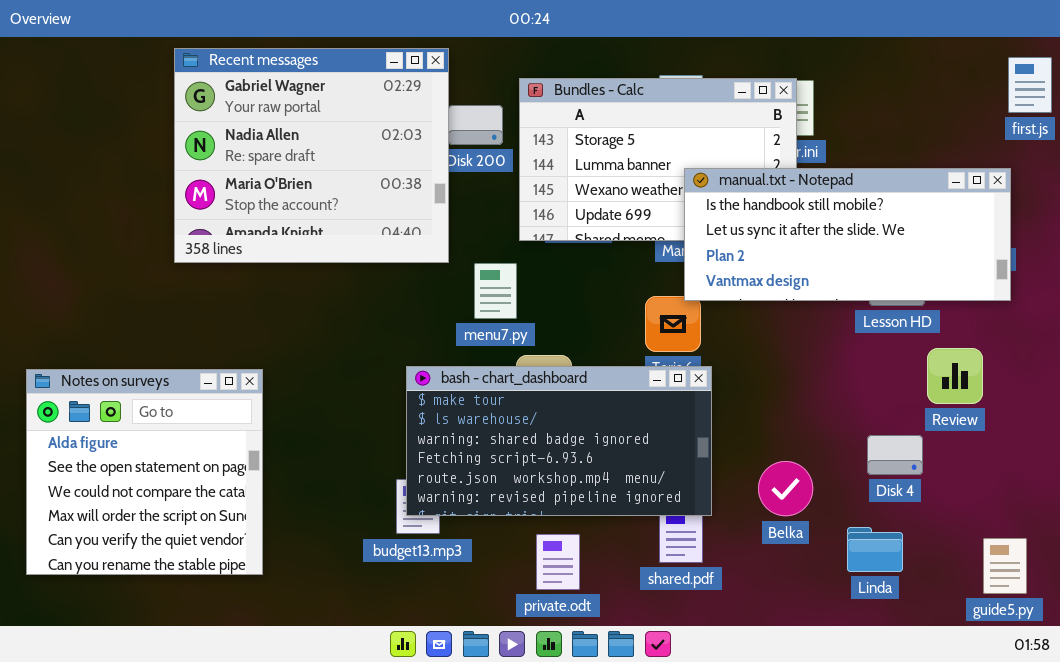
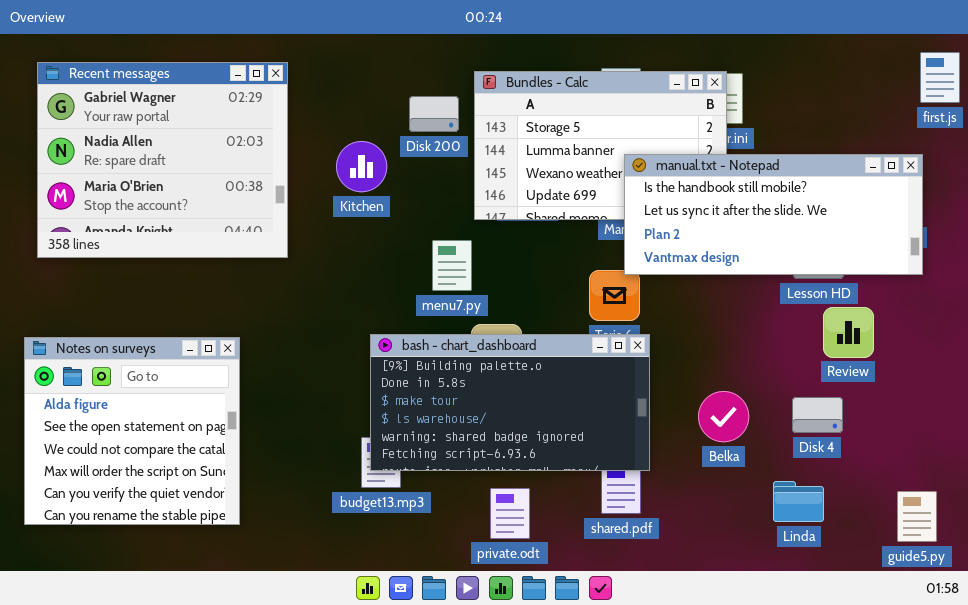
Recent messages: [174,48,449,263] -> [37,62,288,258], moved
Review: [927,348,983,404] -> [823,307,874,358], moved
bash - chart_dashboard: [406,366,712,516] -> [370,334,650,471], scrolled up 2 rows
Belka: [758,461,813,516] -> [698,391,749,442], moved

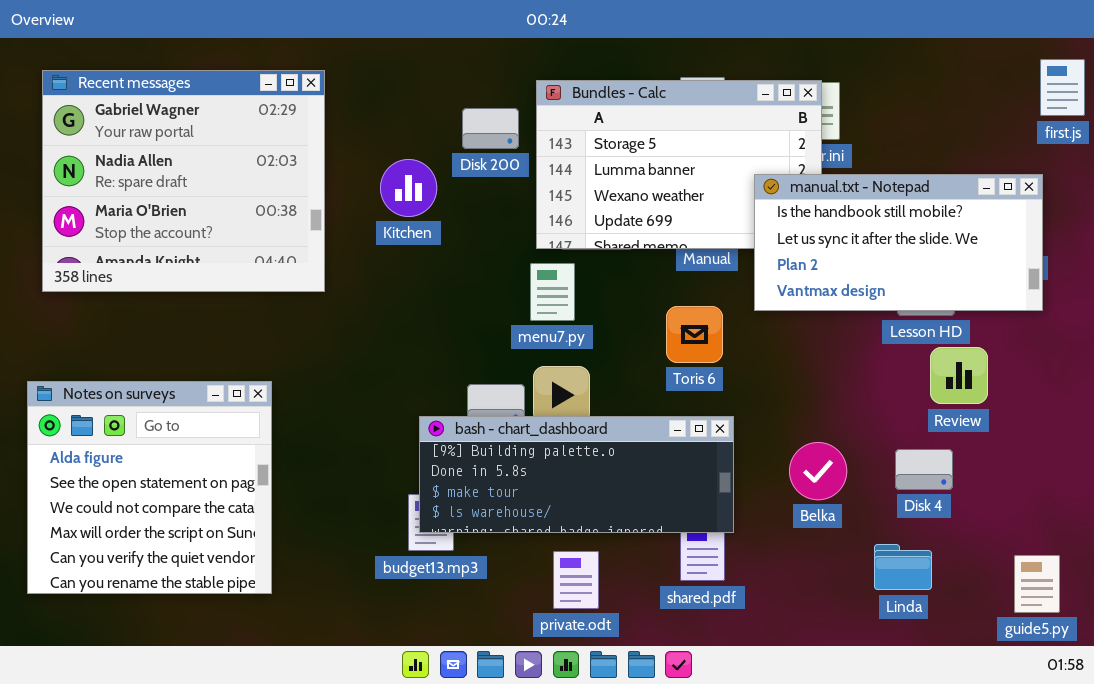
manual.txt - Notepad: [624,154,923,275] -> [754,174,1043,311], resized
menu7.py: [432,240,472,291] -> [530,263,575,321], moved
bash - chart_dashboard: [370,334,650,471] -> [419,416,734,533], resized

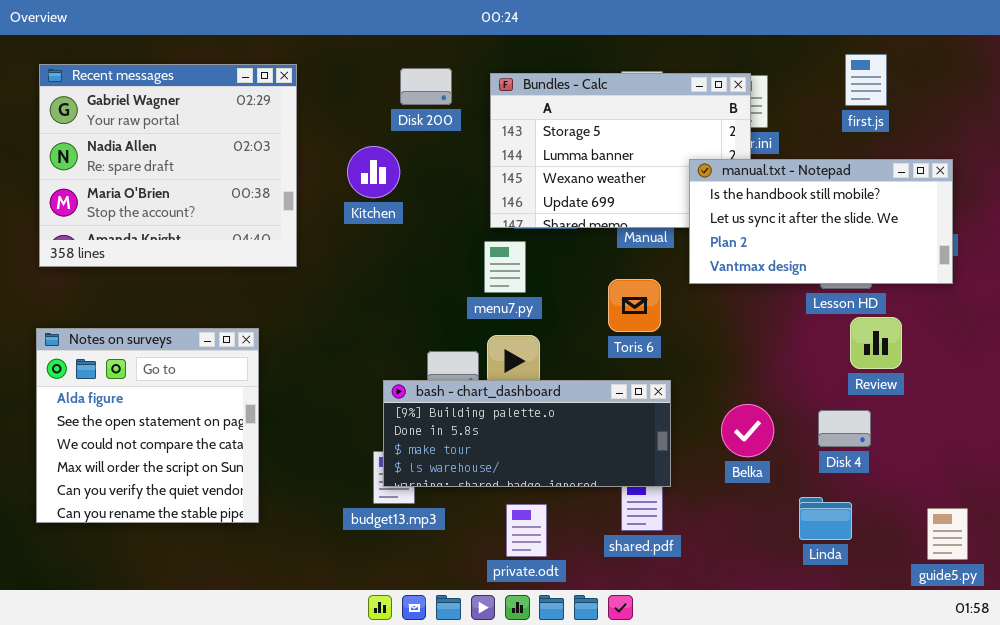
first.js: [1040,59,1085,116] -> [845,54,887,106], moved
Disk 200: [462,108,519,149] -> [400,68,452,105], moved
Notes on surveys: [27,381,272,594] -> [36,328,259,523], moved

